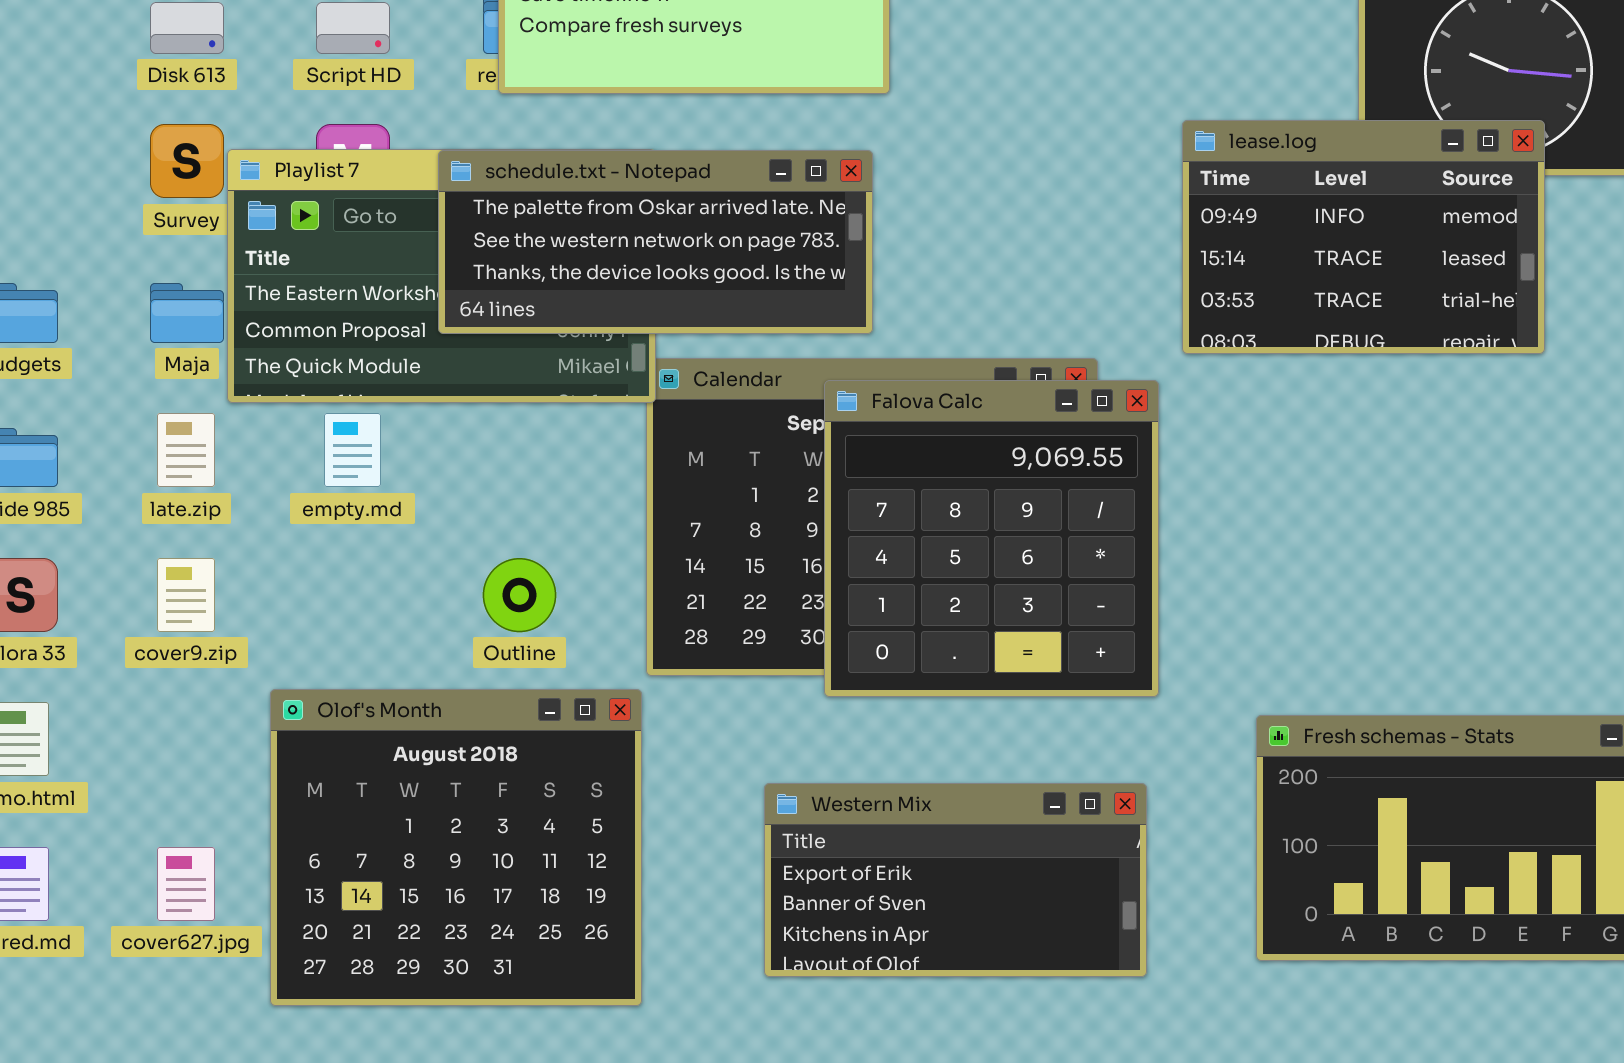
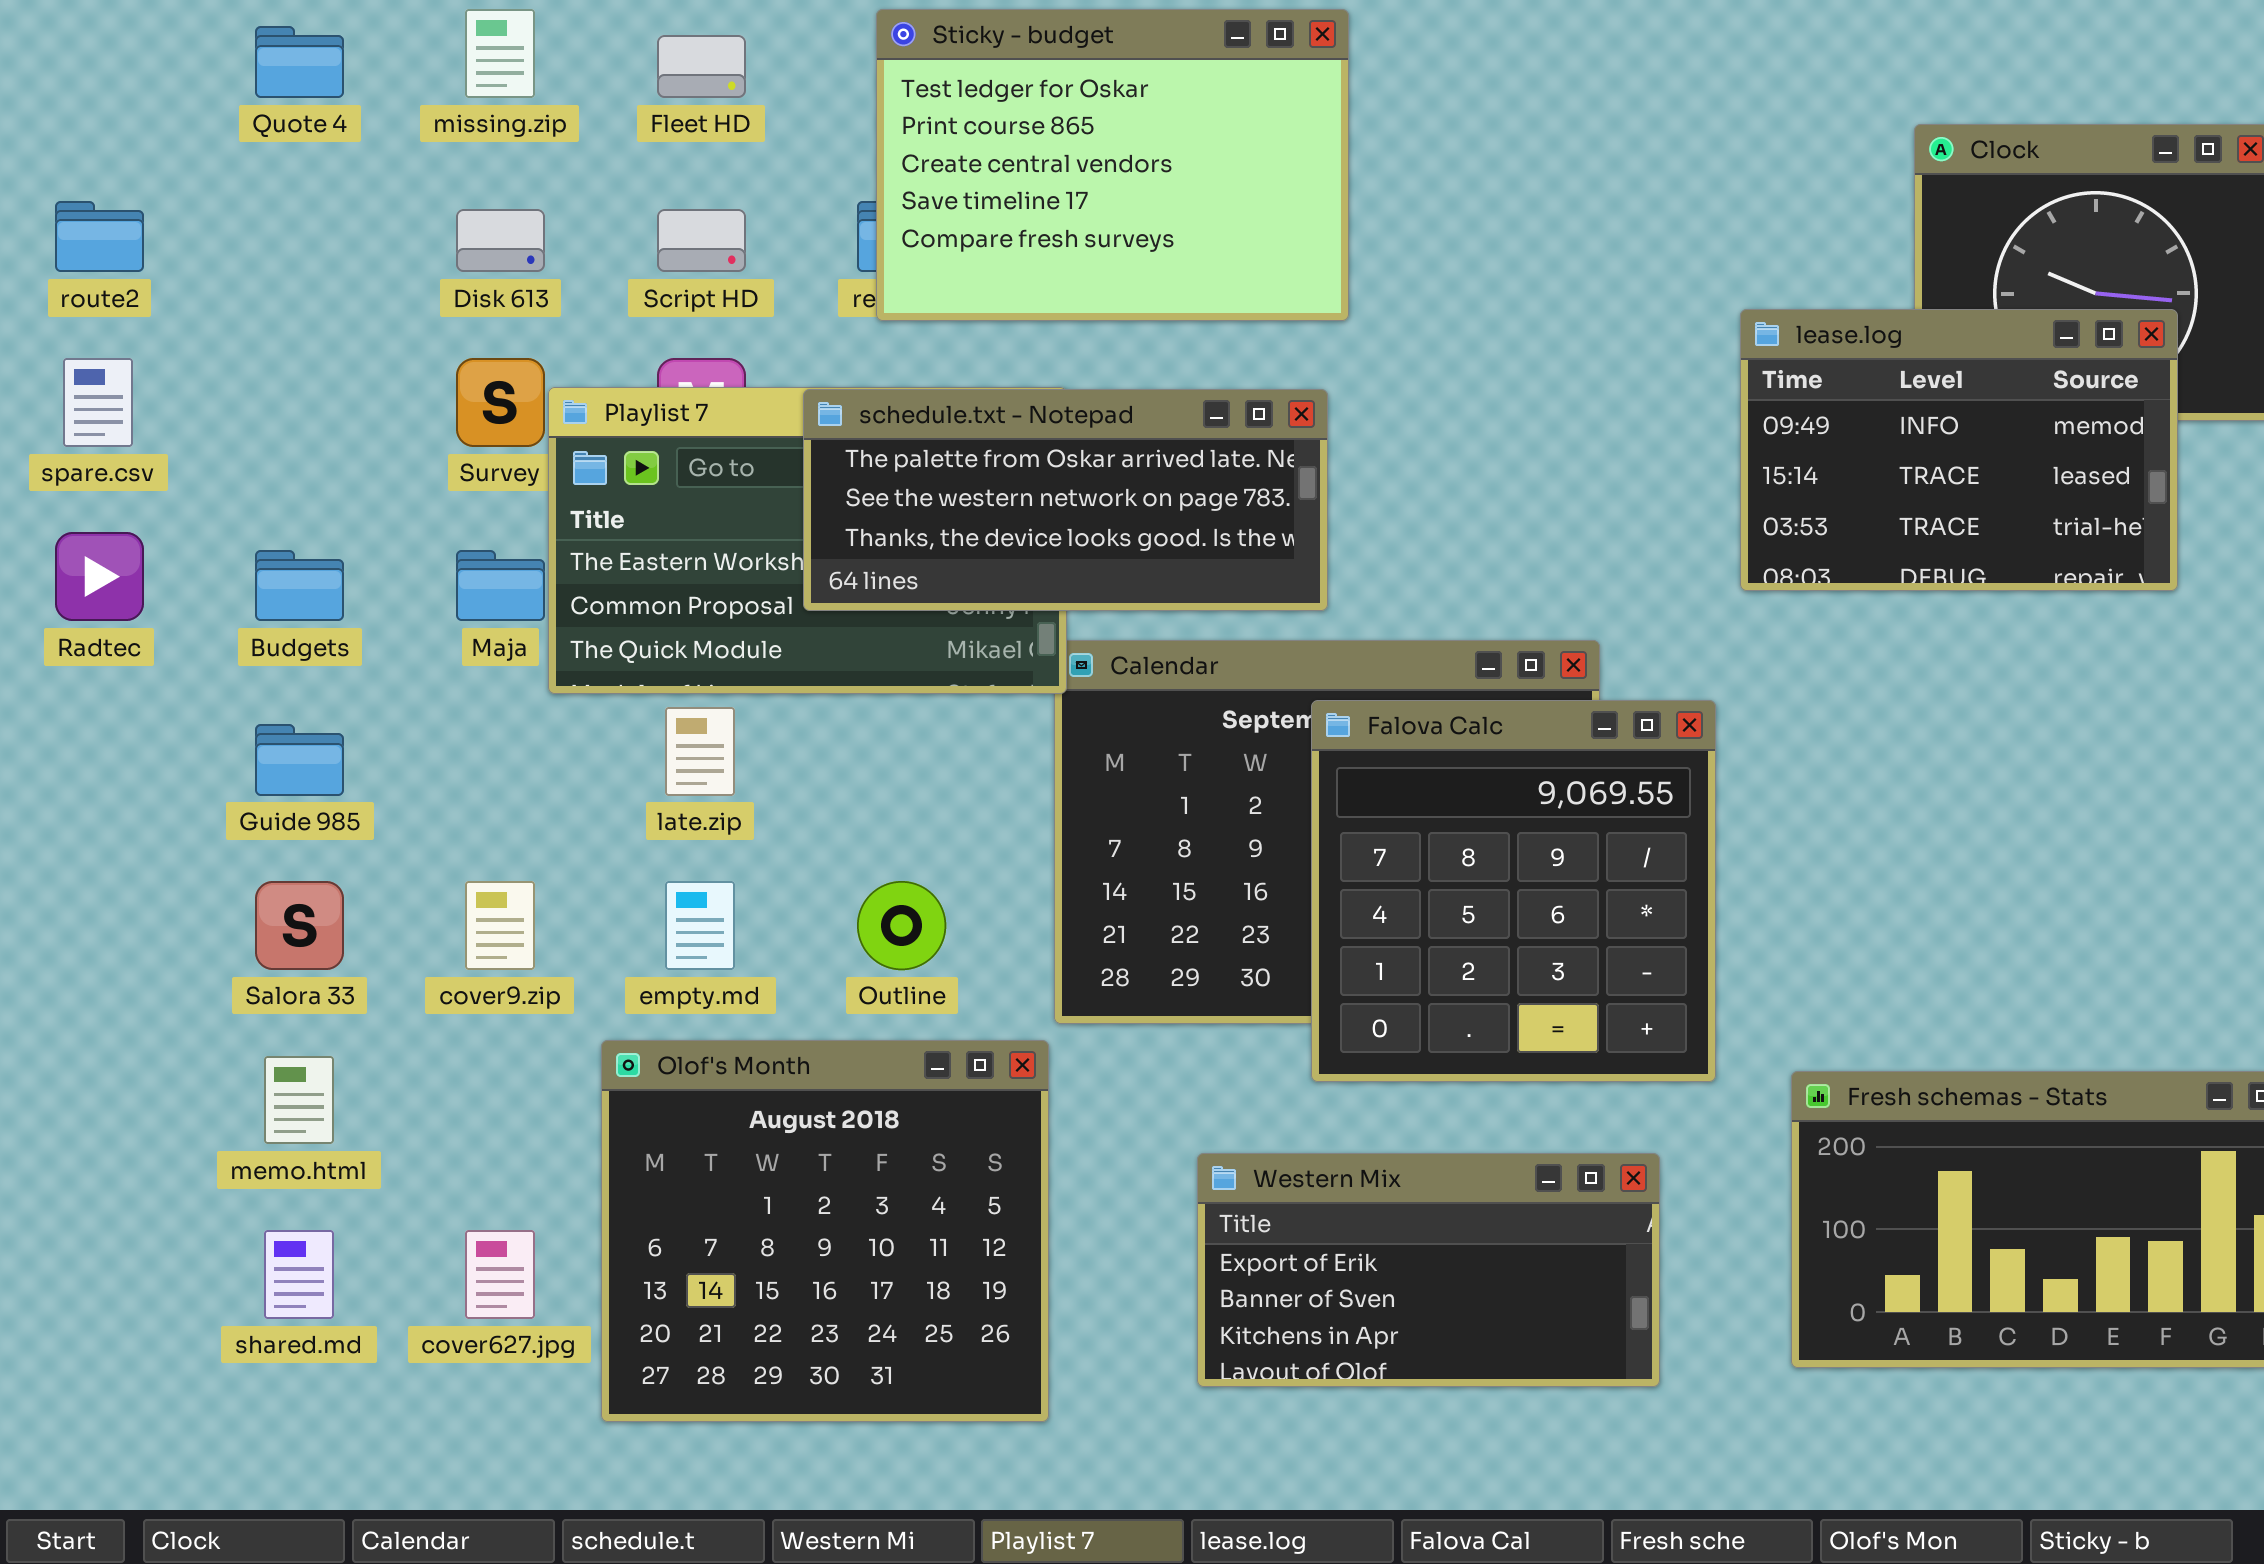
lease.log: [1182,120,1545,354] -> [1740,309,2178,591], moved
Falova Calc: [824,380,1159,697] -> [1311,700,1716,1082], moved
late.zip: [157,413,215,487] -> [665,707,735,796], moved
empty.md: [324,413,381,487] -> [665,881,735,970], moved

